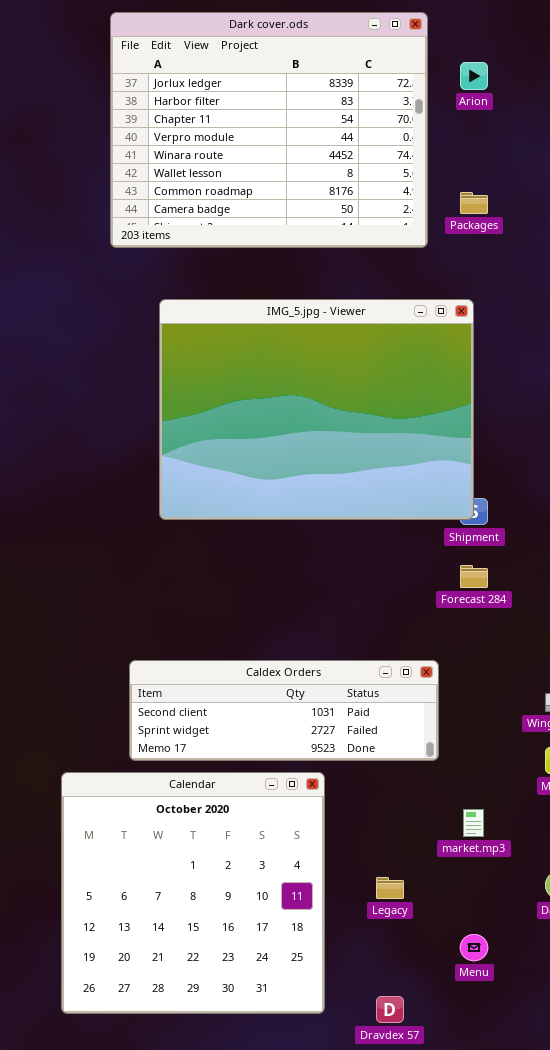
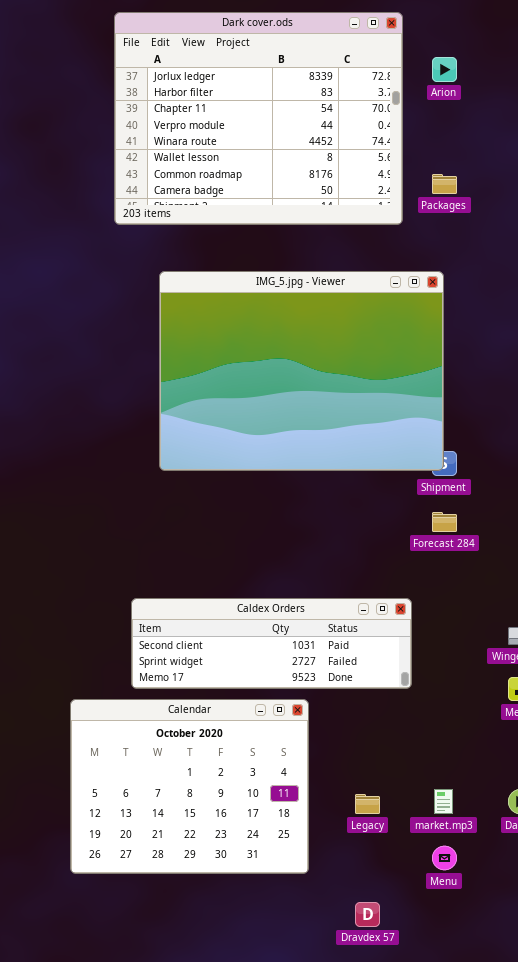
Calendar: [61,772,325,1014] -> [70,699,309,874], resized
market.mp3: [463,809,484,837] -> [434,789,453,814], moved

